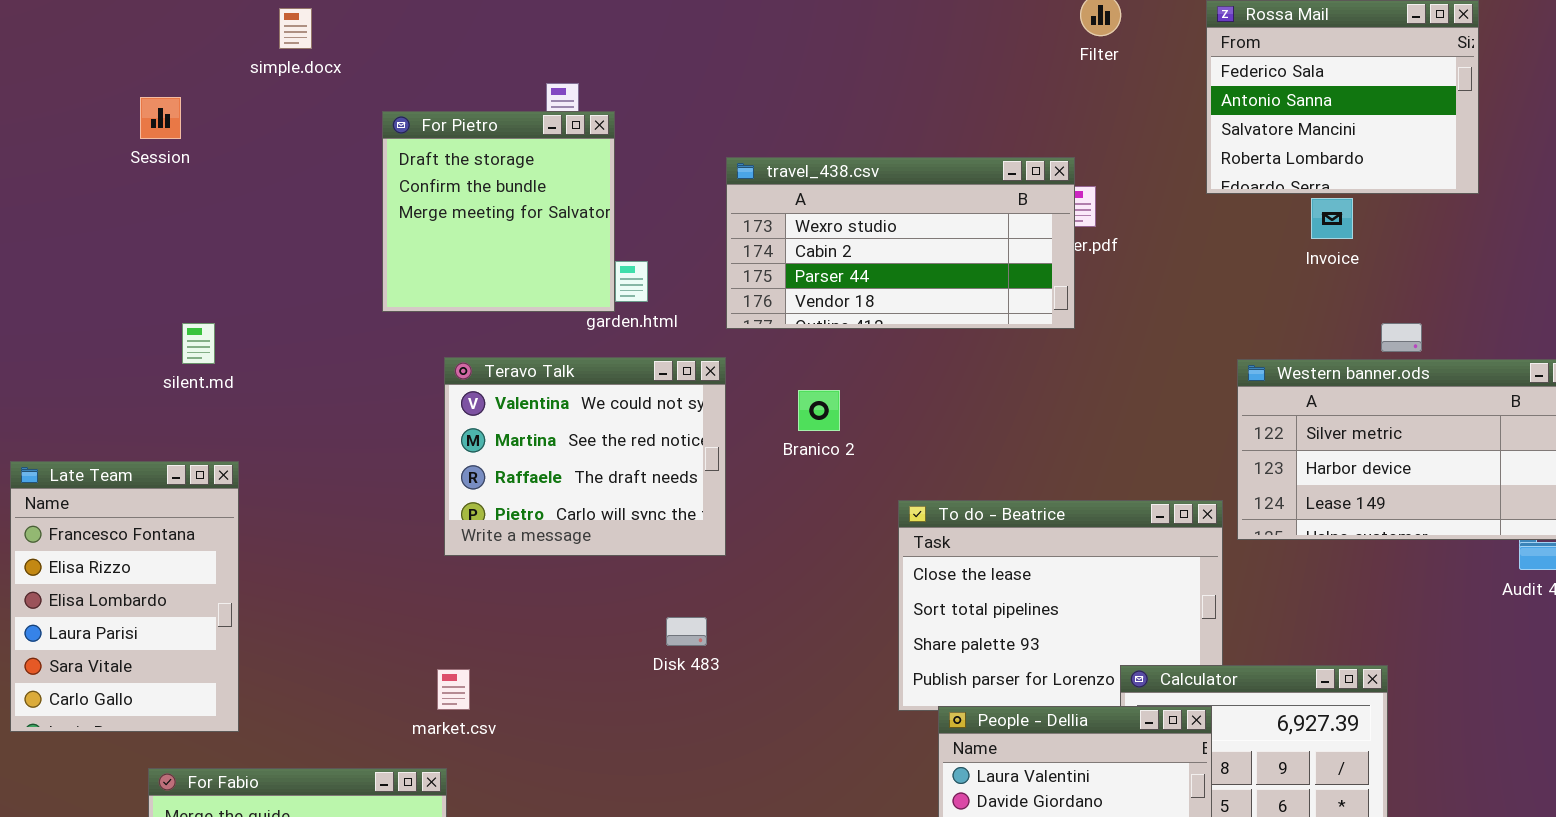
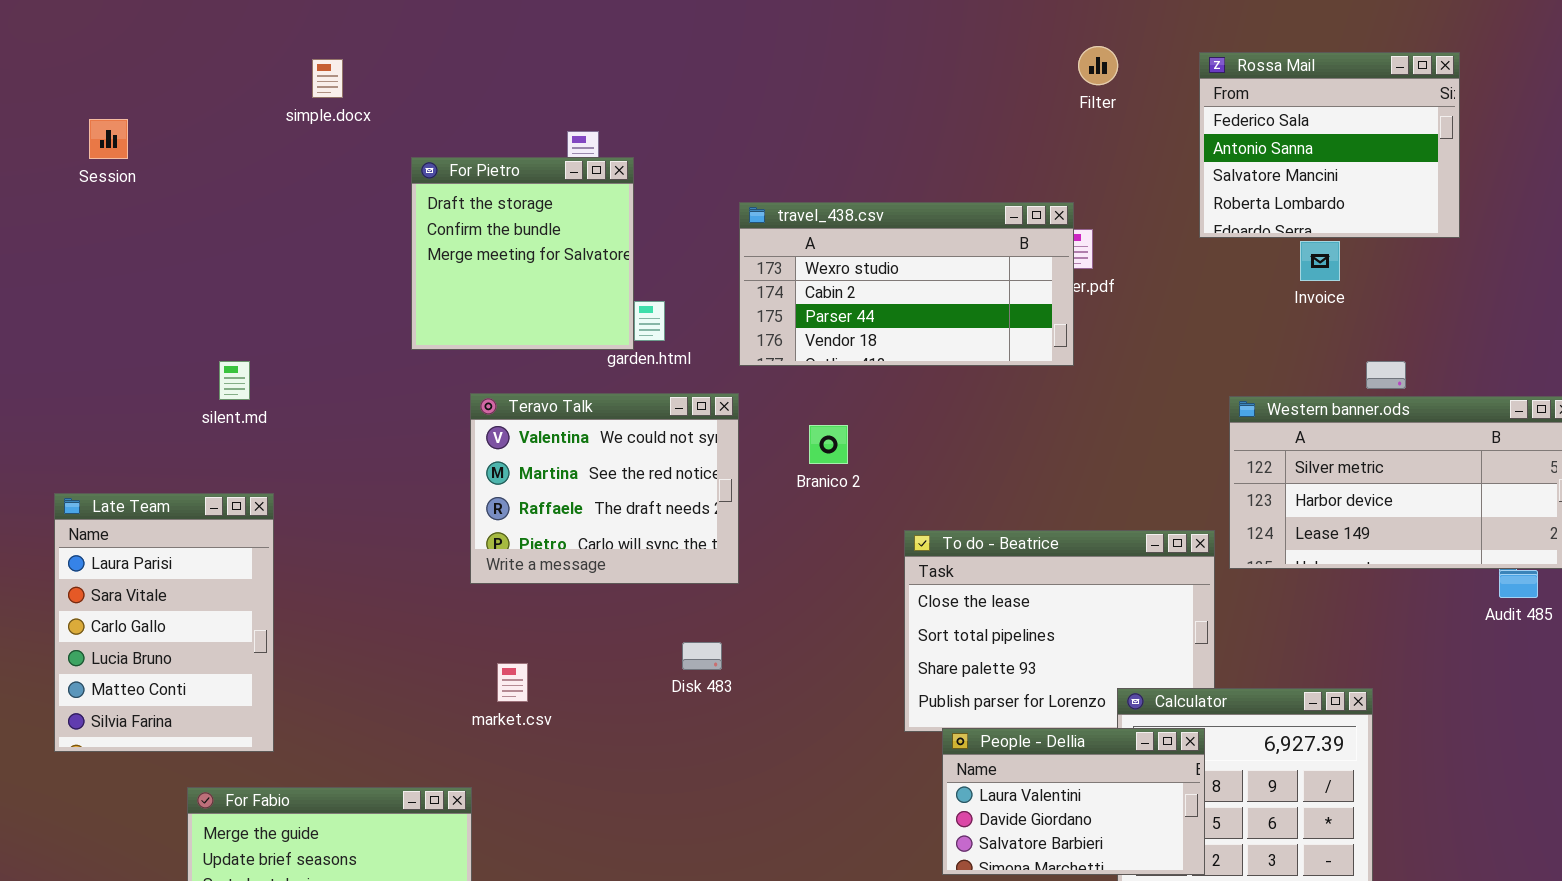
Session: [140,97,181,139] -> [89,119,128,159], moved
Late Team: [10,461,239,732] -> [54,493,274,752], scrolled down 3 rows
market.csv: [437,669,470,710] -> [497,663,528,702], moved

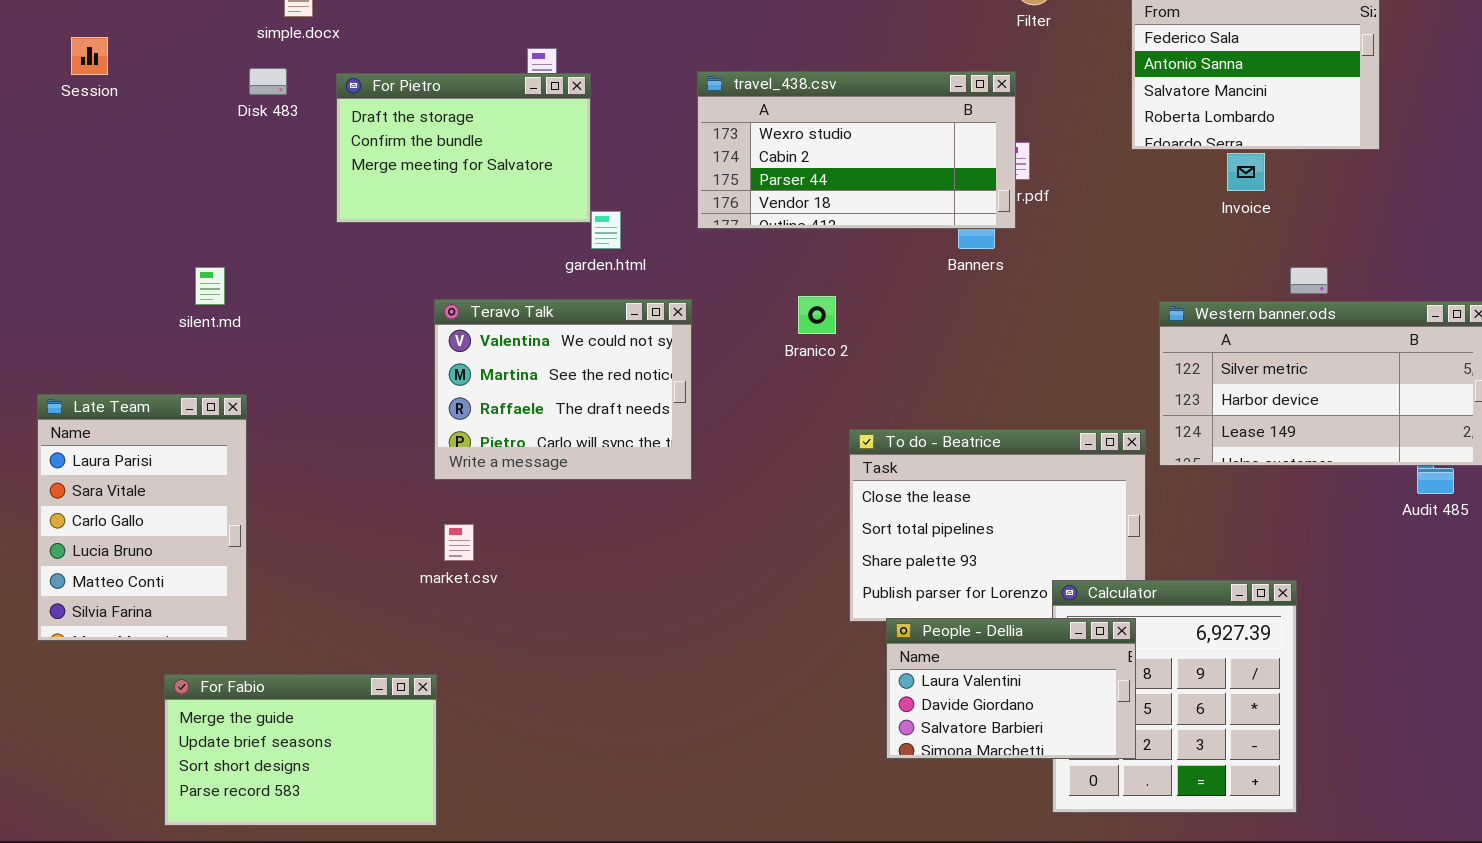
For Pietro: [411,157,634,350] -> [336,73,591,223], resized
travel_438.csv: [739,202,1074,366] -> [697,71,1016,229], moved
Branico 2: [809,425,848,464] -> [798,296,836,334], moved
Disk 483: [682,642,722,670] -> [249,68,287,95], moved
market.csv: [497,663,528,702] -> [444,524,474,561], moved

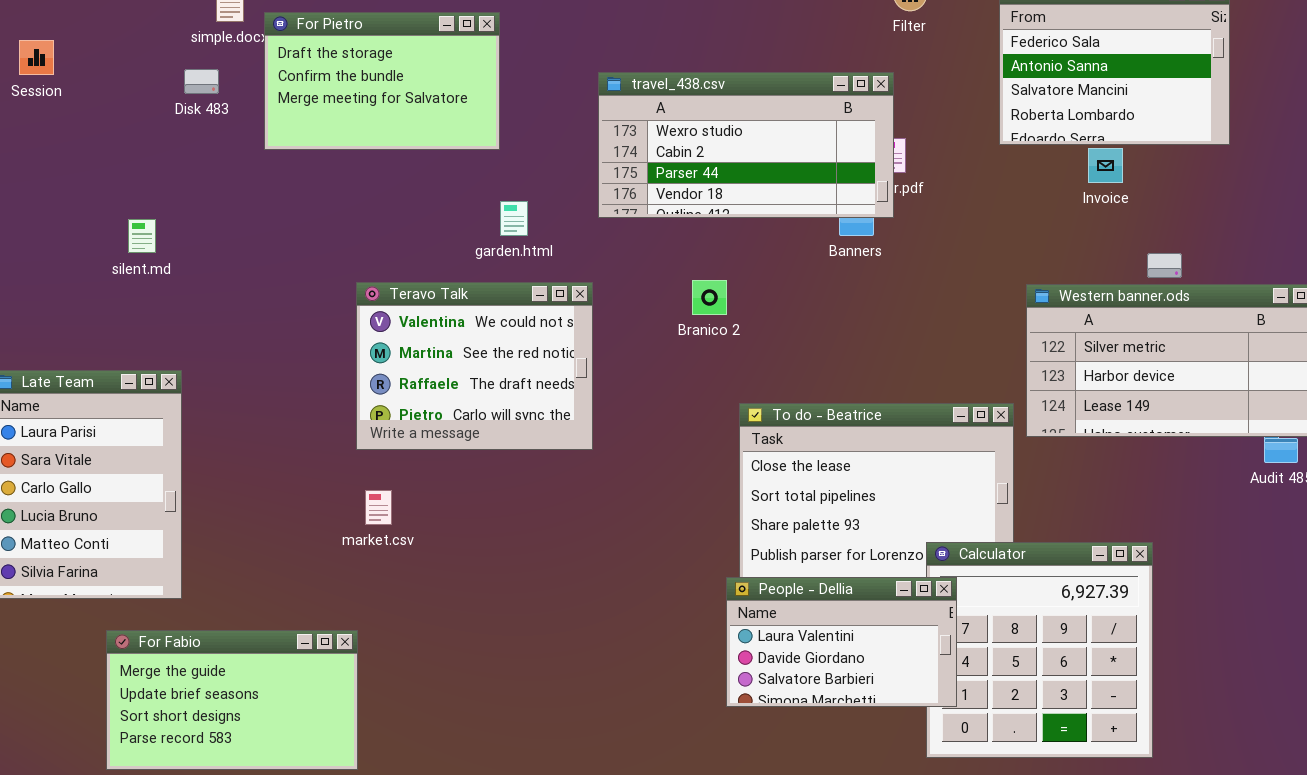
For Pietro: [336,73,591,223] -> [264,12,500,150], moved
silent.md: [195,267,225,305] -> [128,219,156,253], moved
People - Dellia: [886,618,1136,759] -> [726,577,957,707], moved

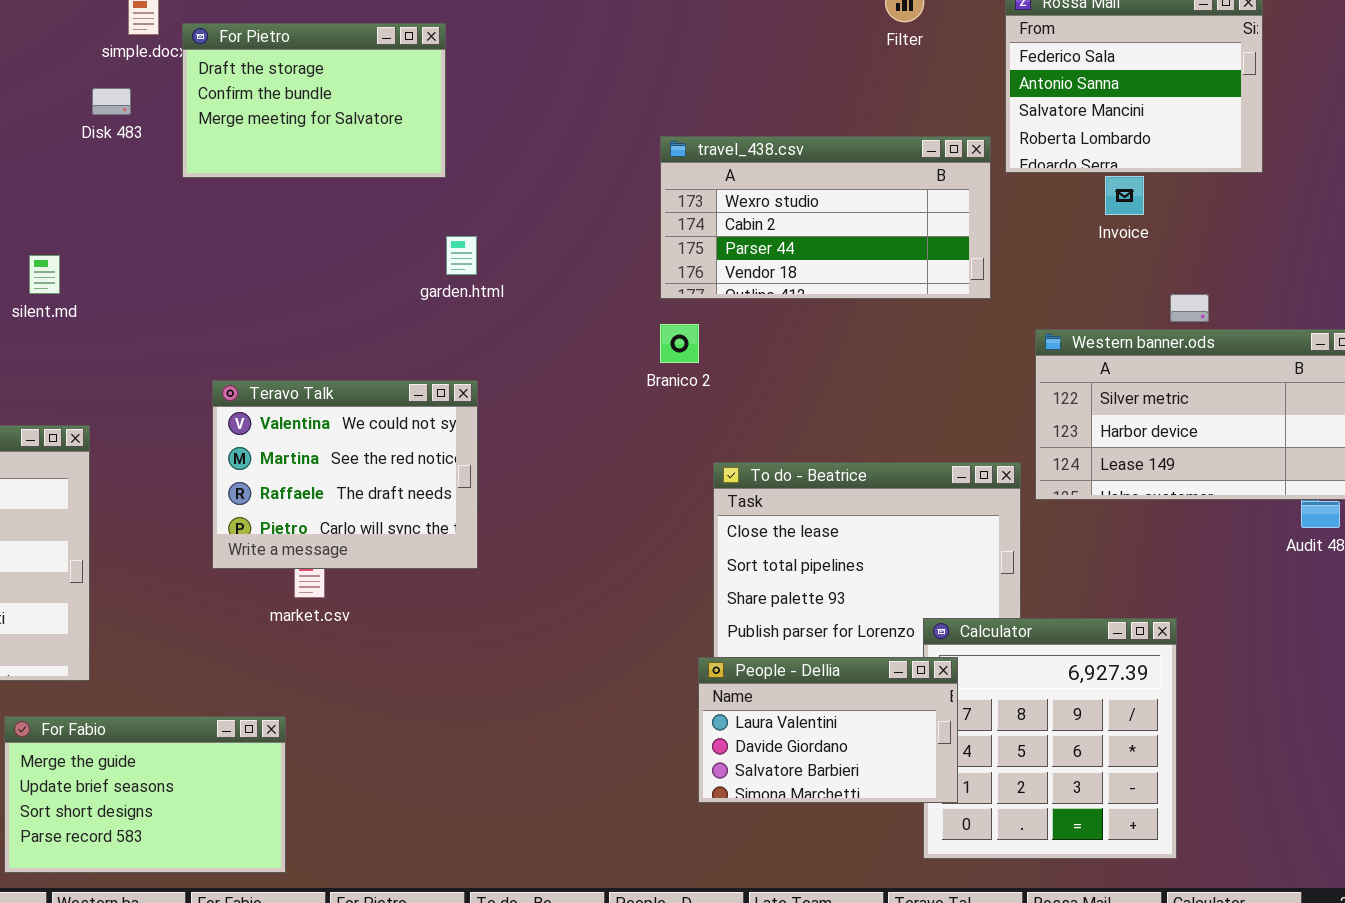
travel_438.csv: [598,72,894,218] -> [660,136,991,299], moved
Teravo Talk: [356,282,593,450] -> [212,380,478,569], moved

